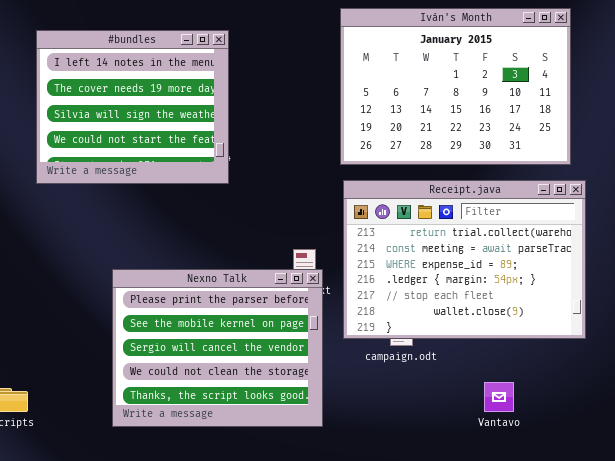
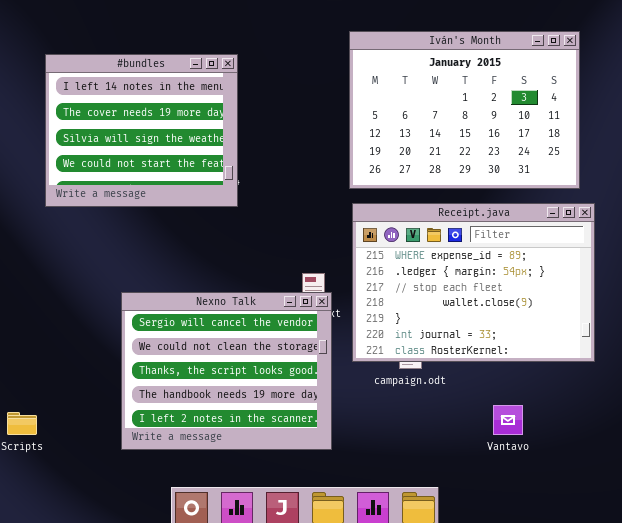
Receipt.java: [343,180,586,339] -> [352,203,595,362], scrolled down 2 rows
Nexno Talk: [112,269,323,427] -> [121,292,332,450], scrolled down 2 rows

